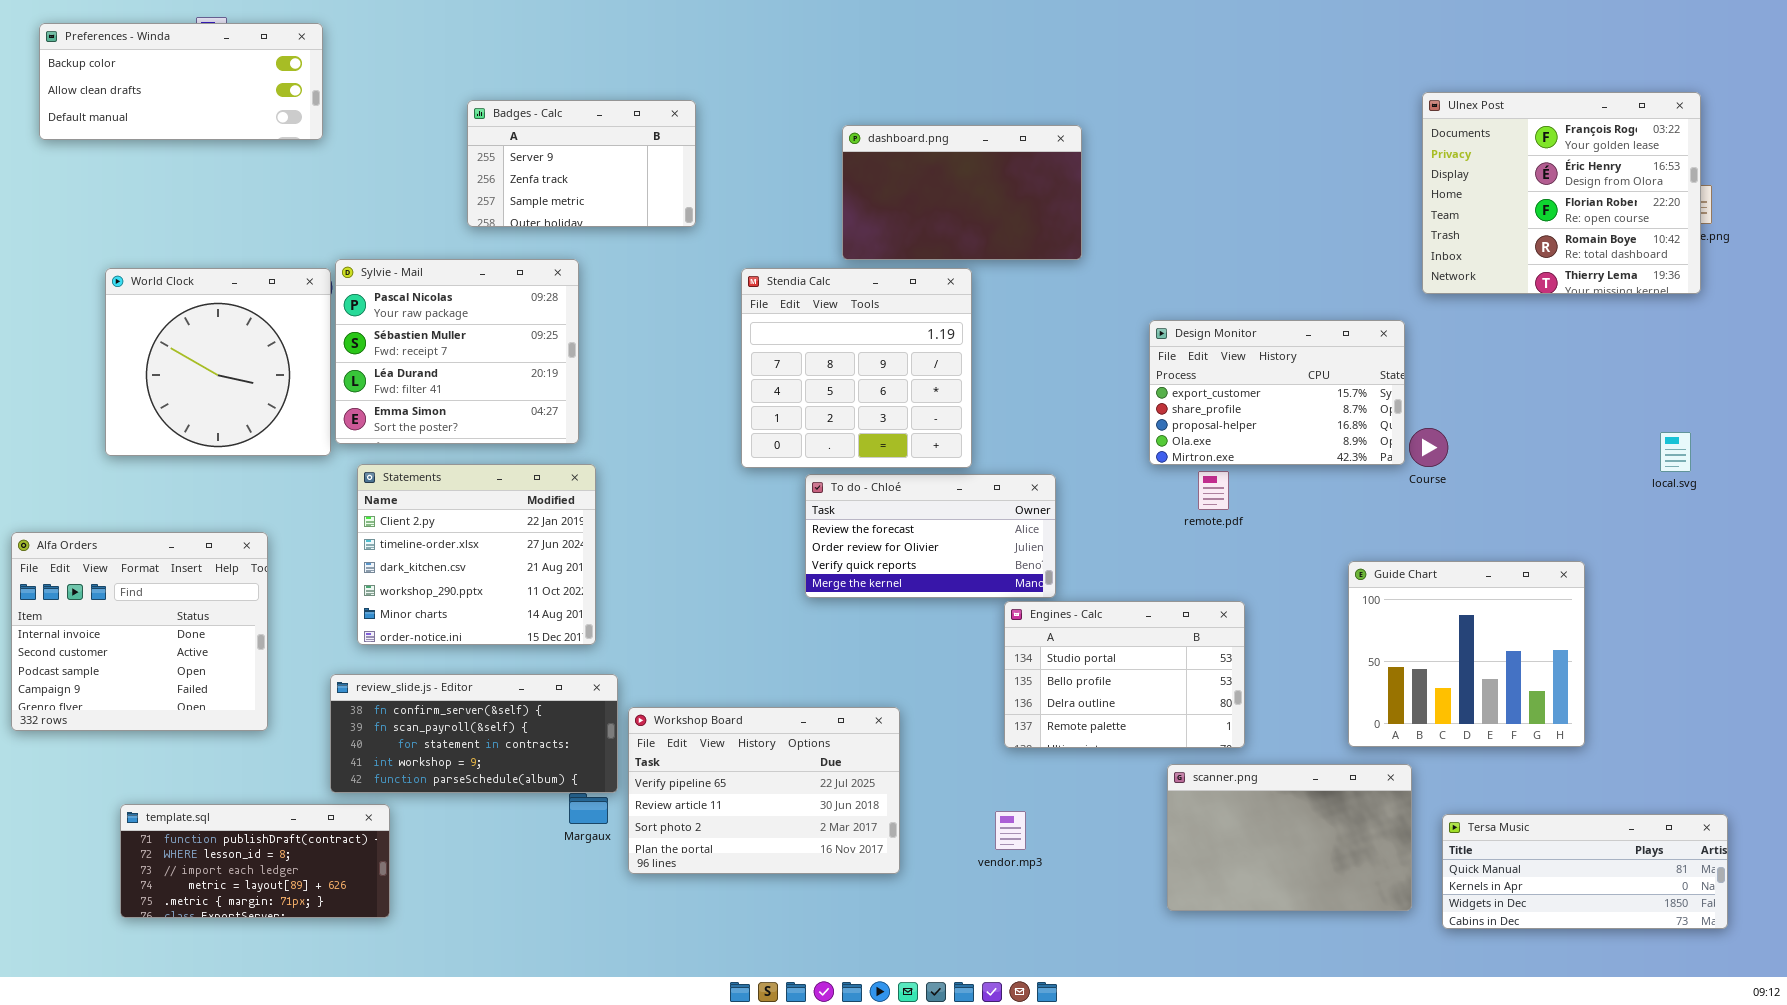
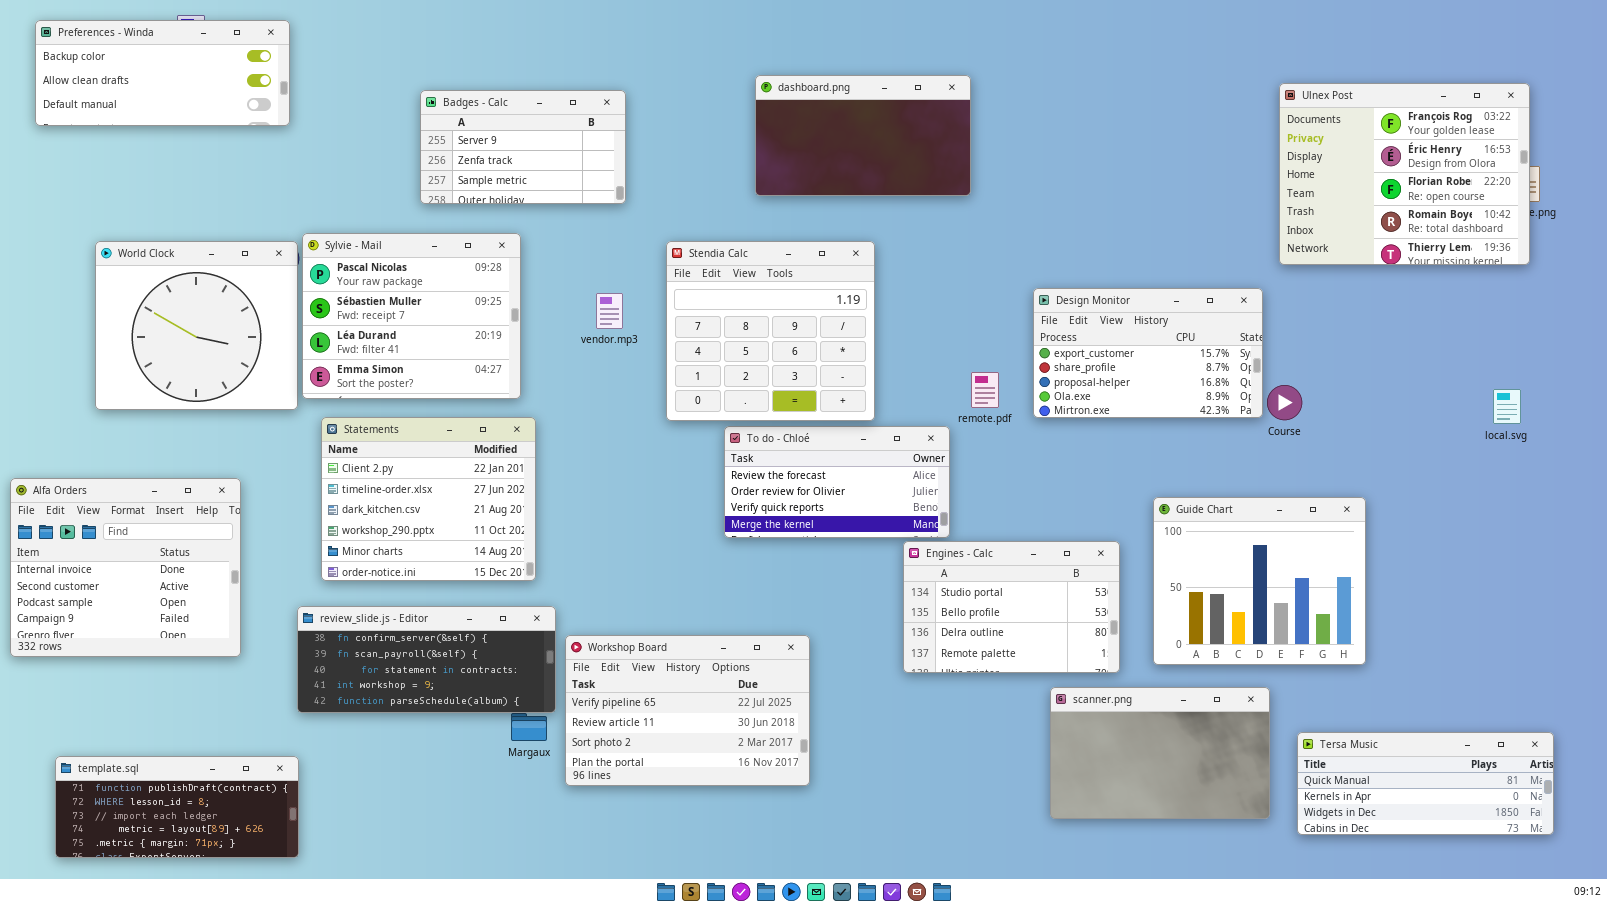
dashboard.png: [842,125,1082,260] -> [755,75,971,196], moved
remote.pdf: [1198,471,1229,510] -> [971,372,999,408], moved
Guide Chart: [1348,561,1585,747] -> [1153,497,1366,665], moved
template.sql: [120,804,390,918] -> [55,756,299,858], moved
vendor.mp3: [995,811,1026,850] -> [596,293,623,329], moved

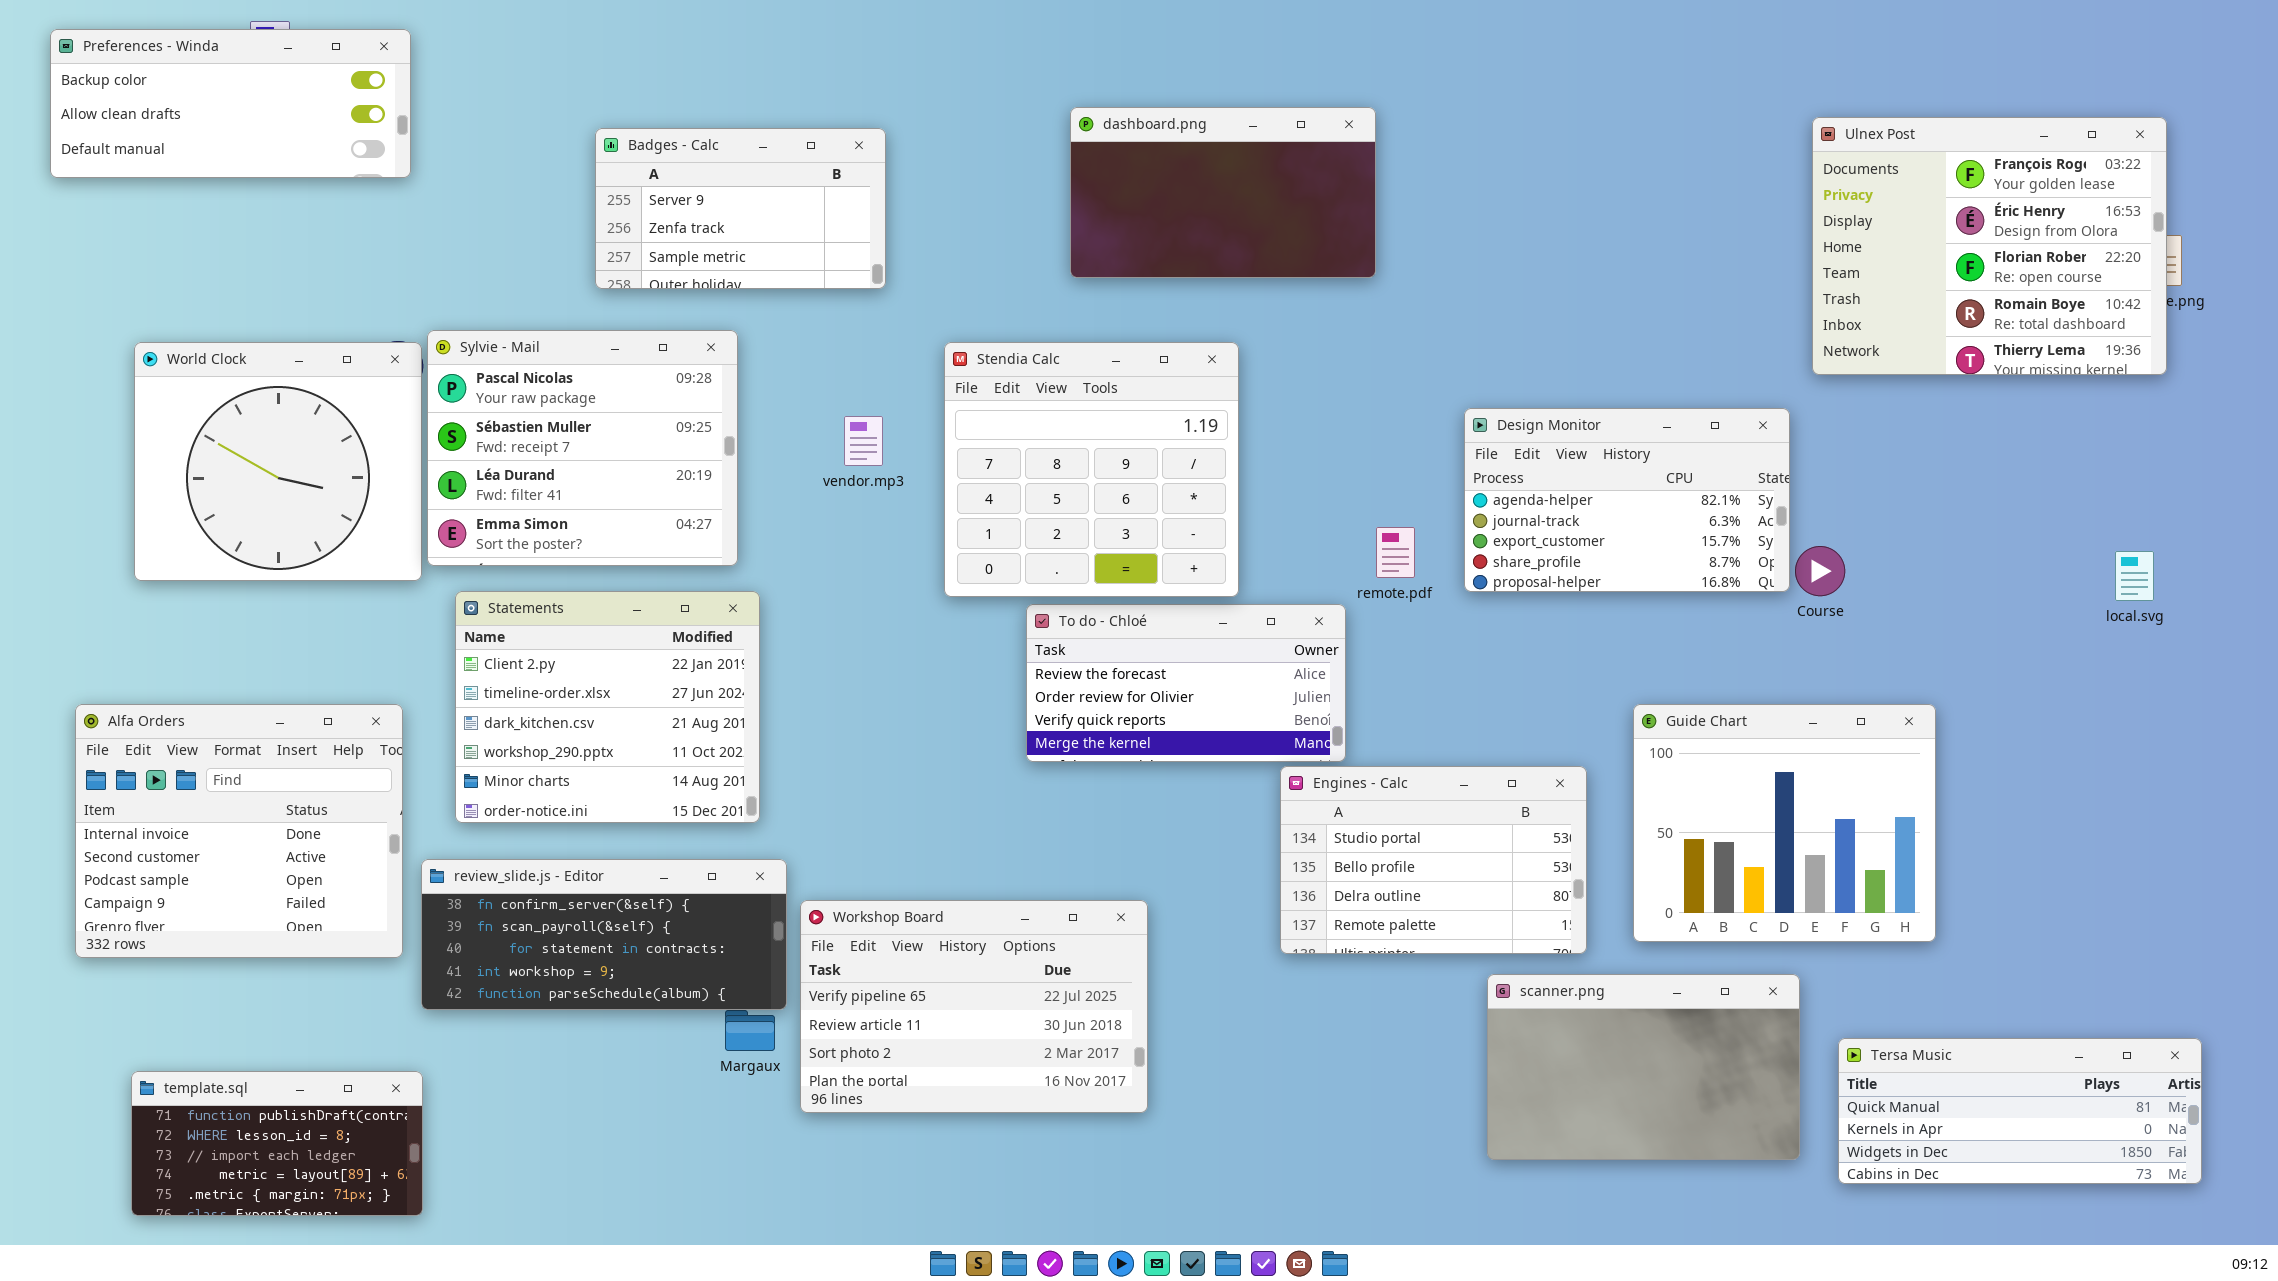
Design Monitor: [1033,288,1263,418] -> [1464,408,1790,592], scrolled up 2 rows
Alfa Orders: [10,478,241,657] -> [75,704,403,958], moved
template.sql: [55,756,299,858] -> [131,1071,423,1216], resized

